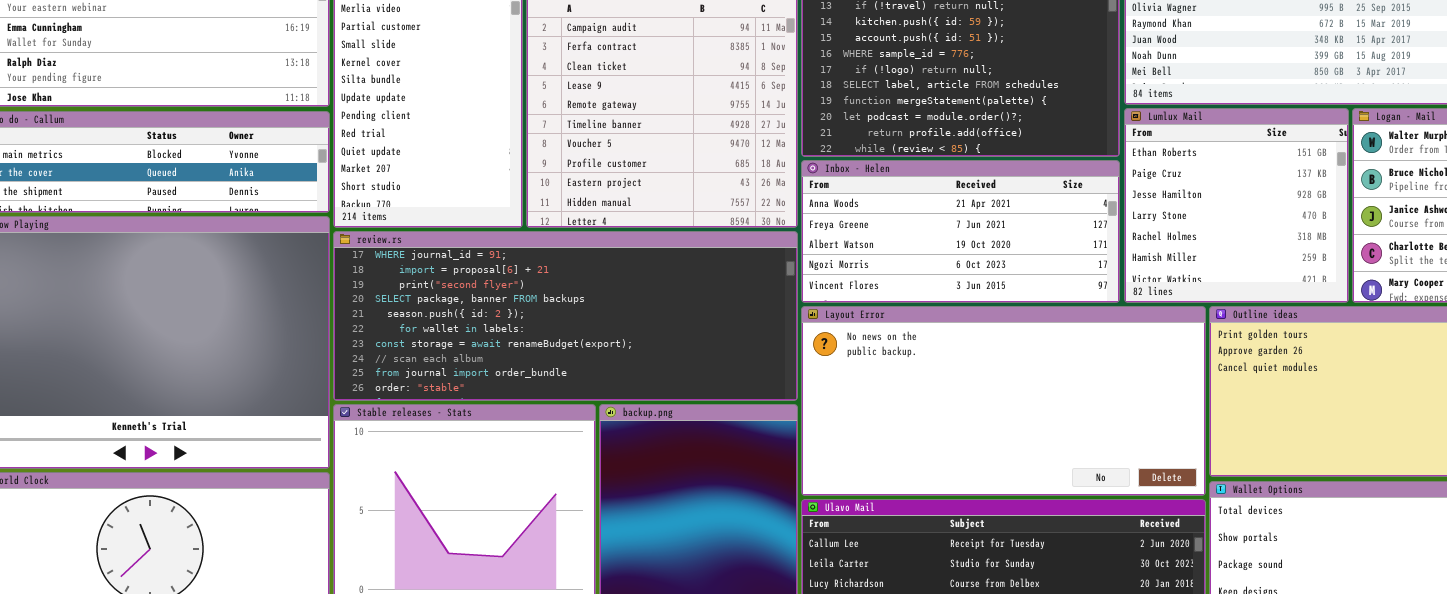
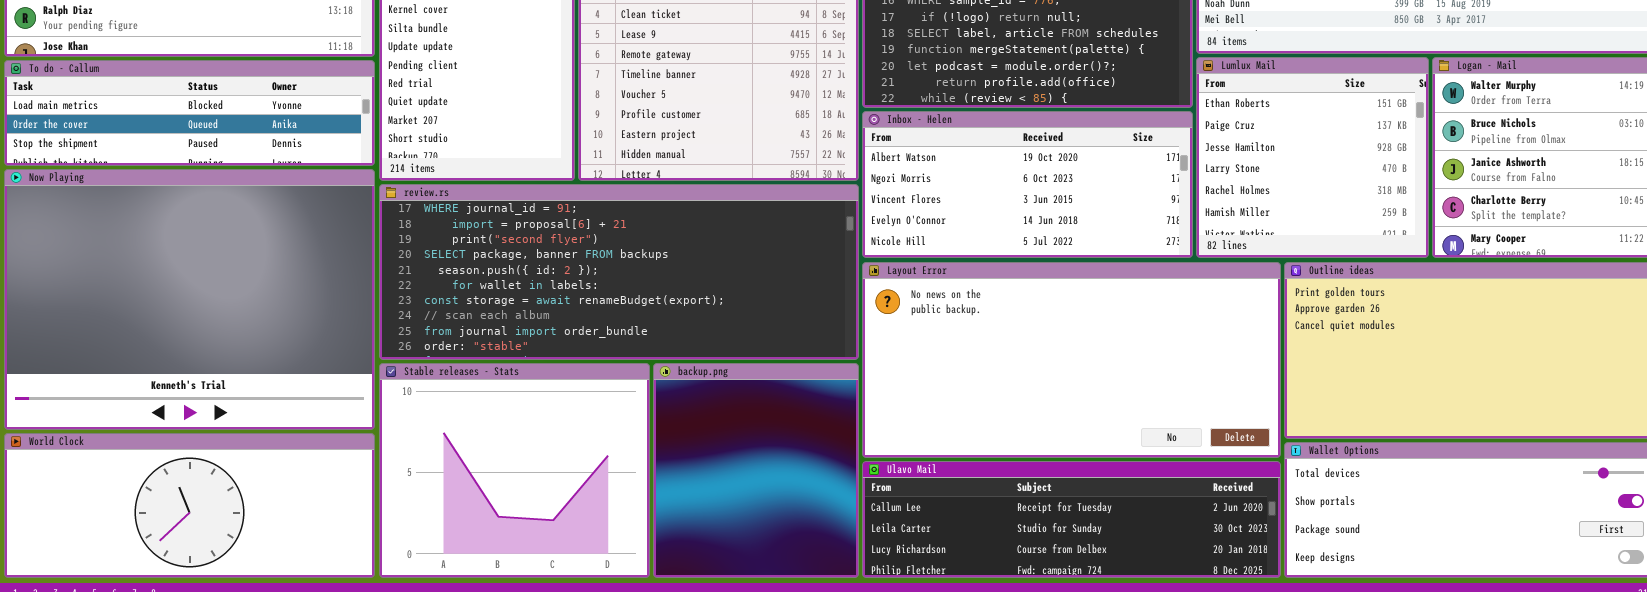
Inbox - Helen: [801,160,1120,303] -> [862,111,1193,258], scrolled down 2 rows

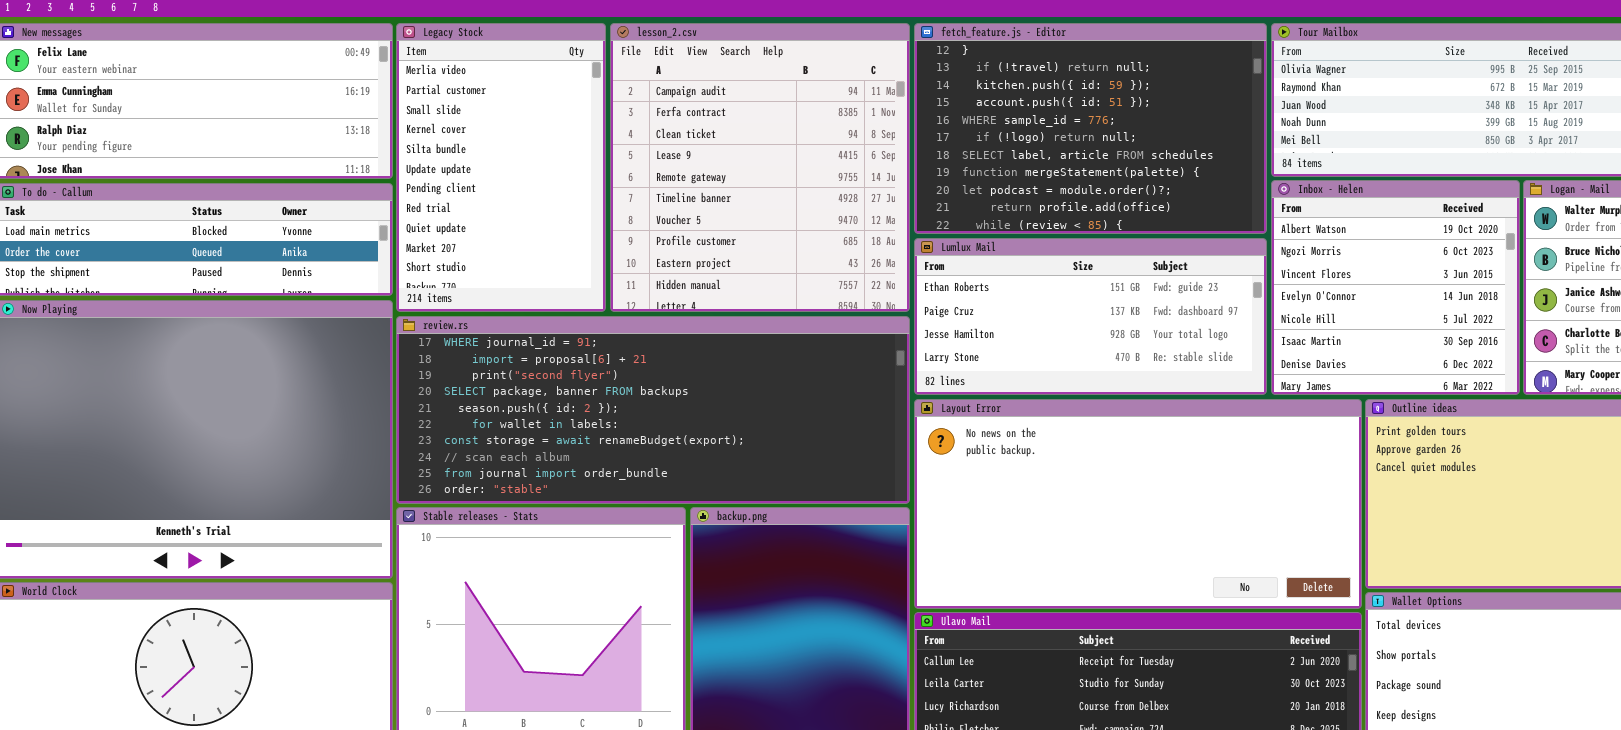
Lumlux Mail: [1196,57,1429,258] -> [914,238,1267,395], moved, resized
Inbox - Helen: [862,111,1193,258] -> [1271,180,1520,395], moved, resized

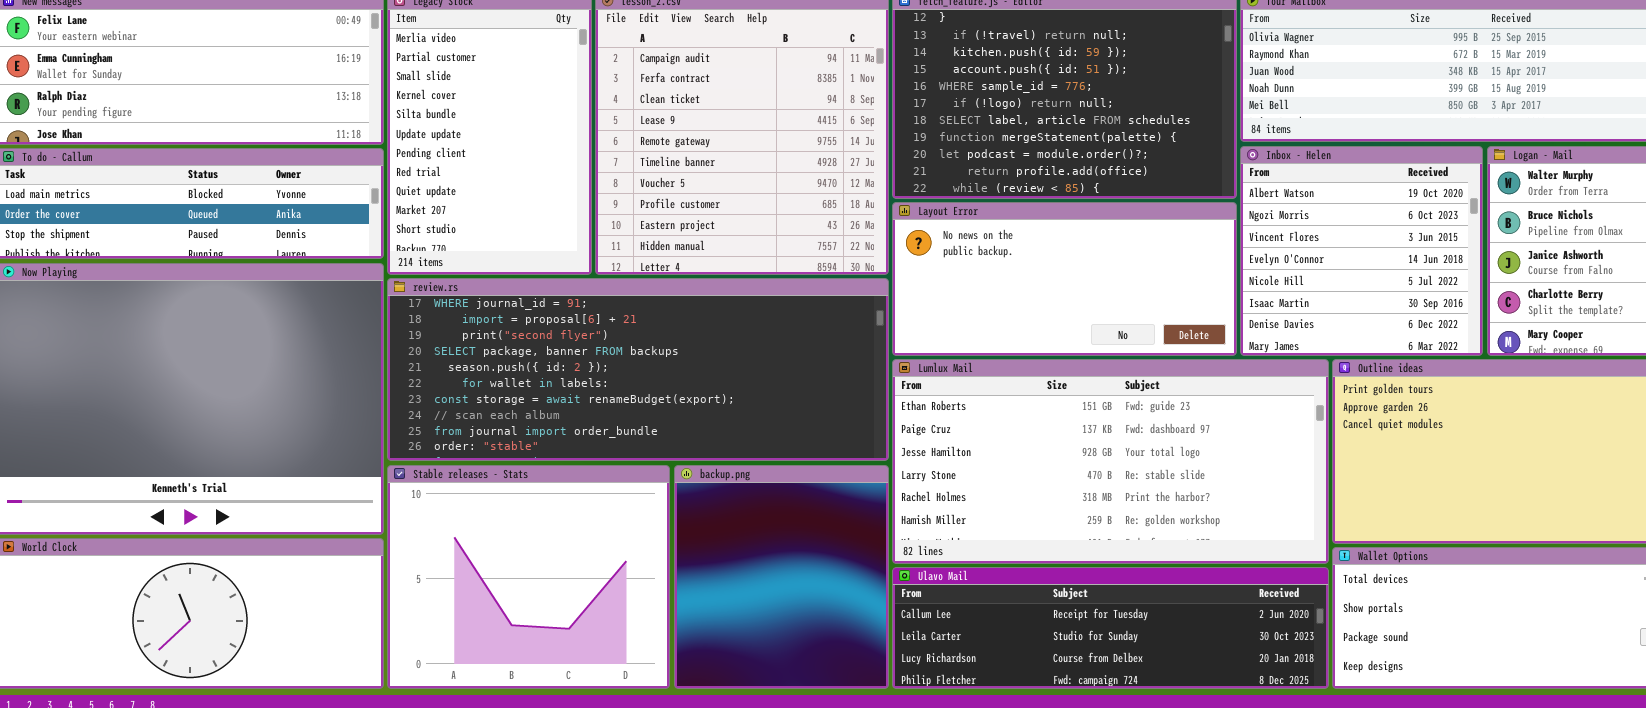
Lumlux Mail: [914,238,1267,395] -> [892,359,1329,564], moved, resized
Layout Error: [914,399,1362,609] -> [892,202,1237,356], moved, resized

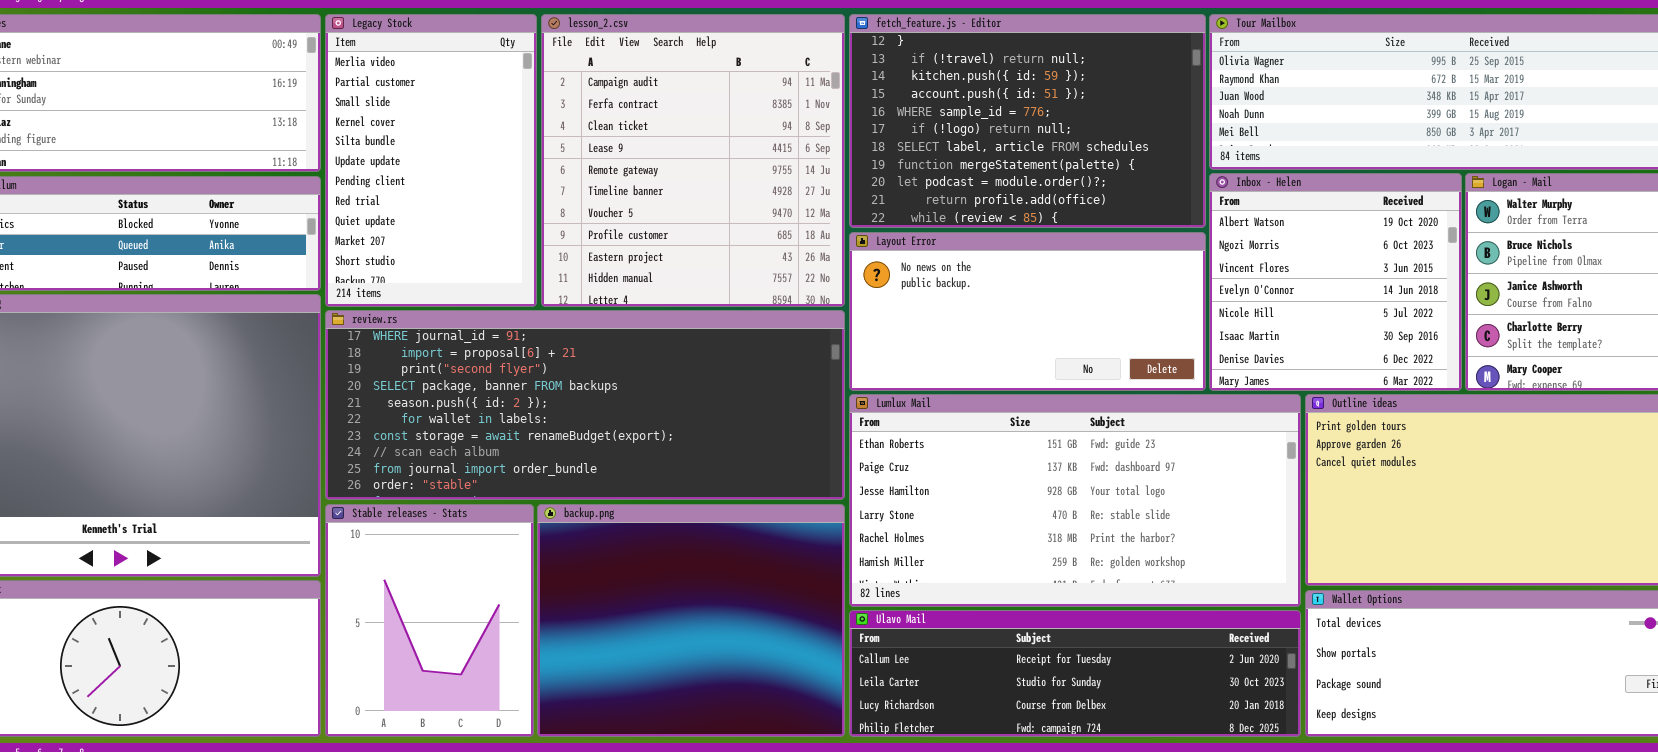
Stable releases - Stats: [387,465,670,689] -> [325,504,534,737], resized
backup.png: [674,465,889,689] -> [537,504,845,737], resized

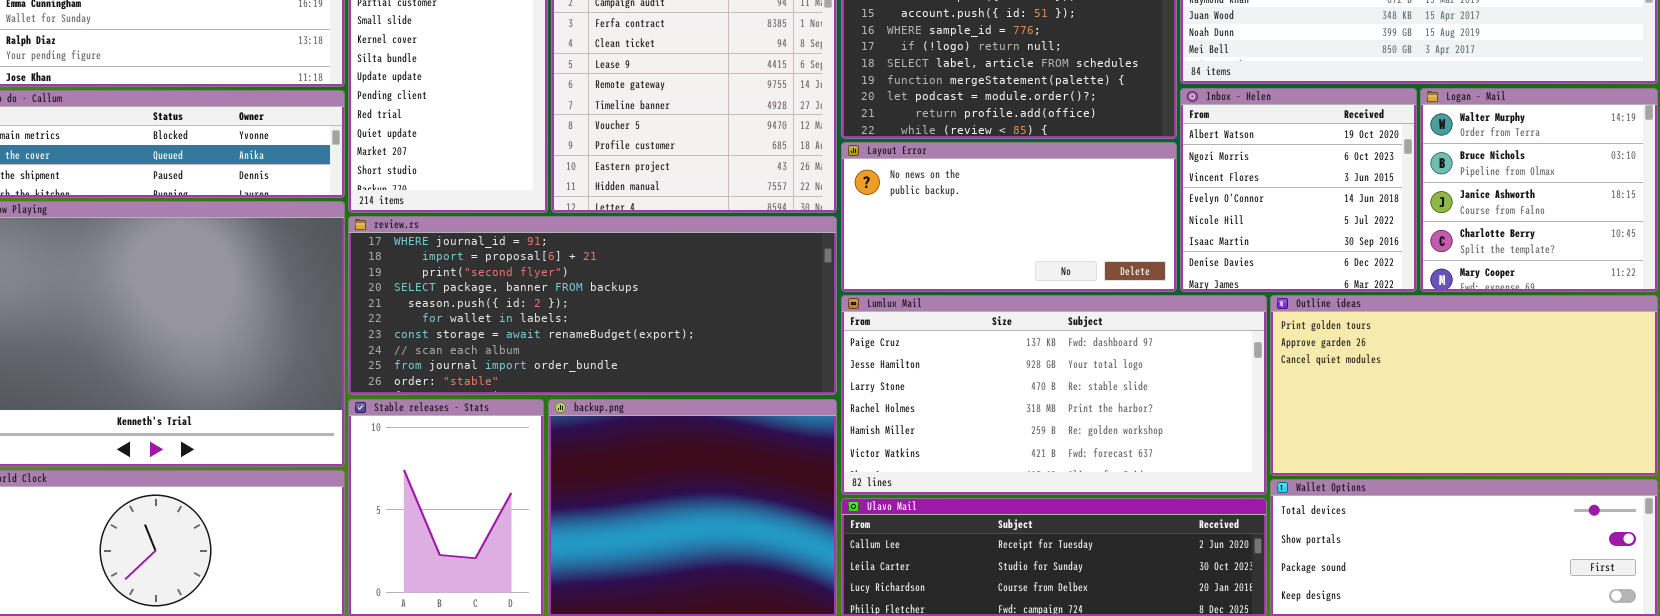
Lumlux Mail: [849,394,1301,607] -> [841,295,1267,495], scrolled down 1 row

